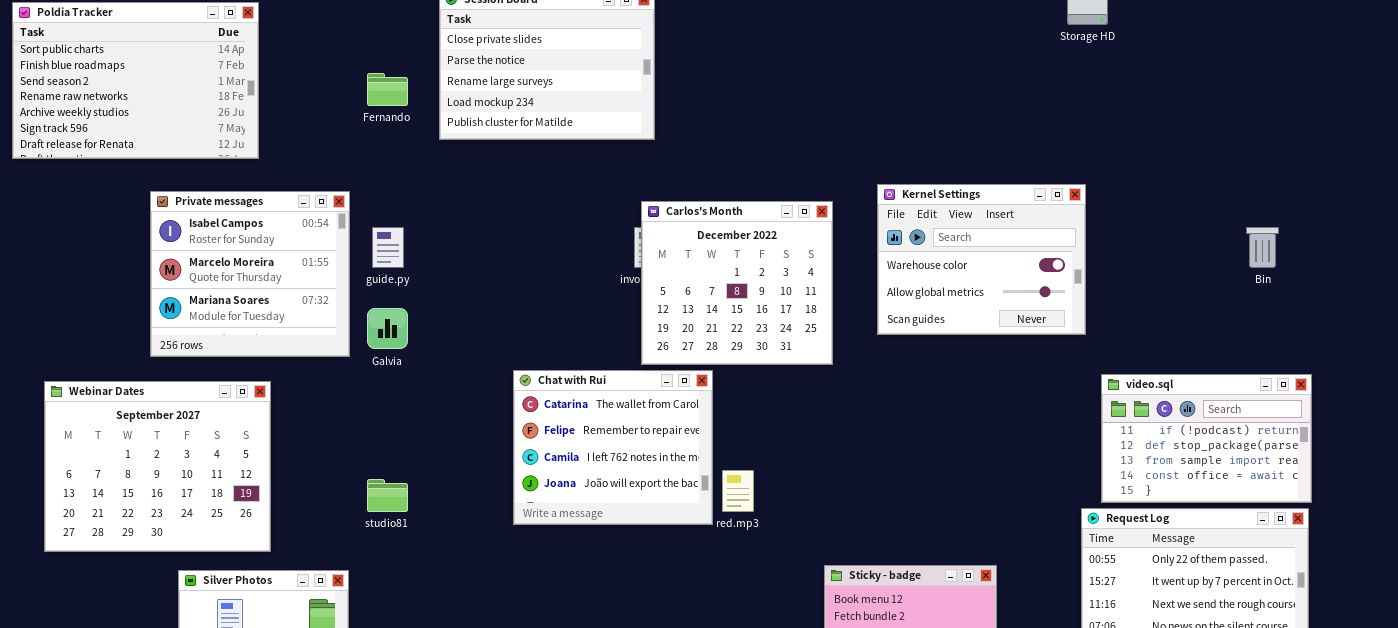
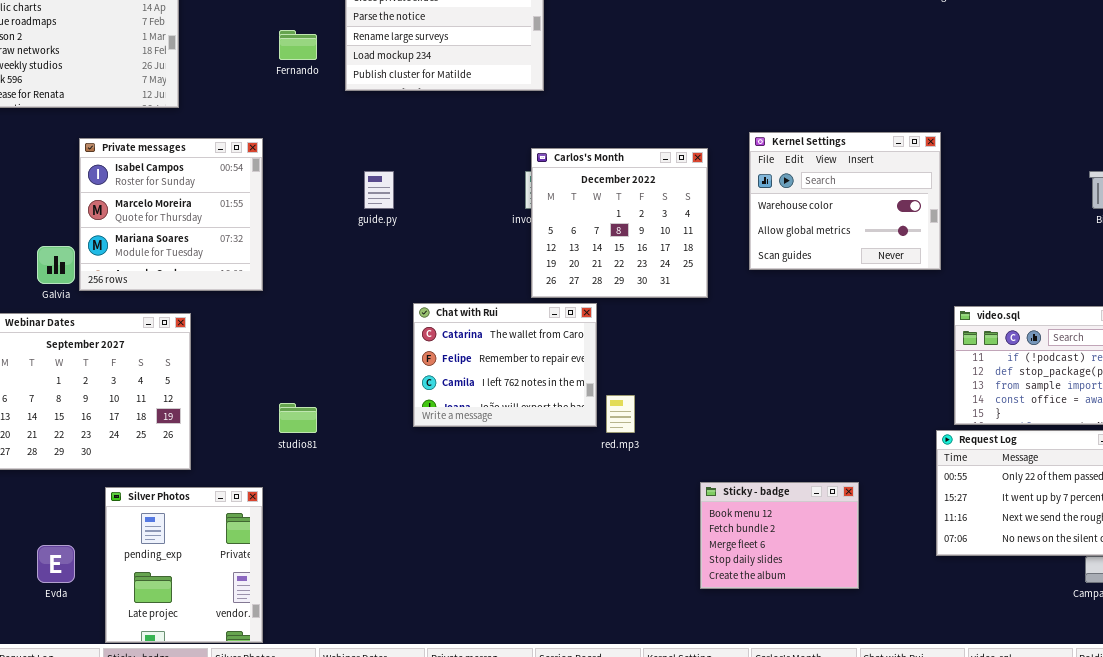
guide.py: [372,227,404,268] -> [364,171,394,209], moved
Galvia: [367,308,408,349] -> [37,246,75,284], moved
Chat with Rui: [513,370,713,525] -> [413,303,597,427], resized

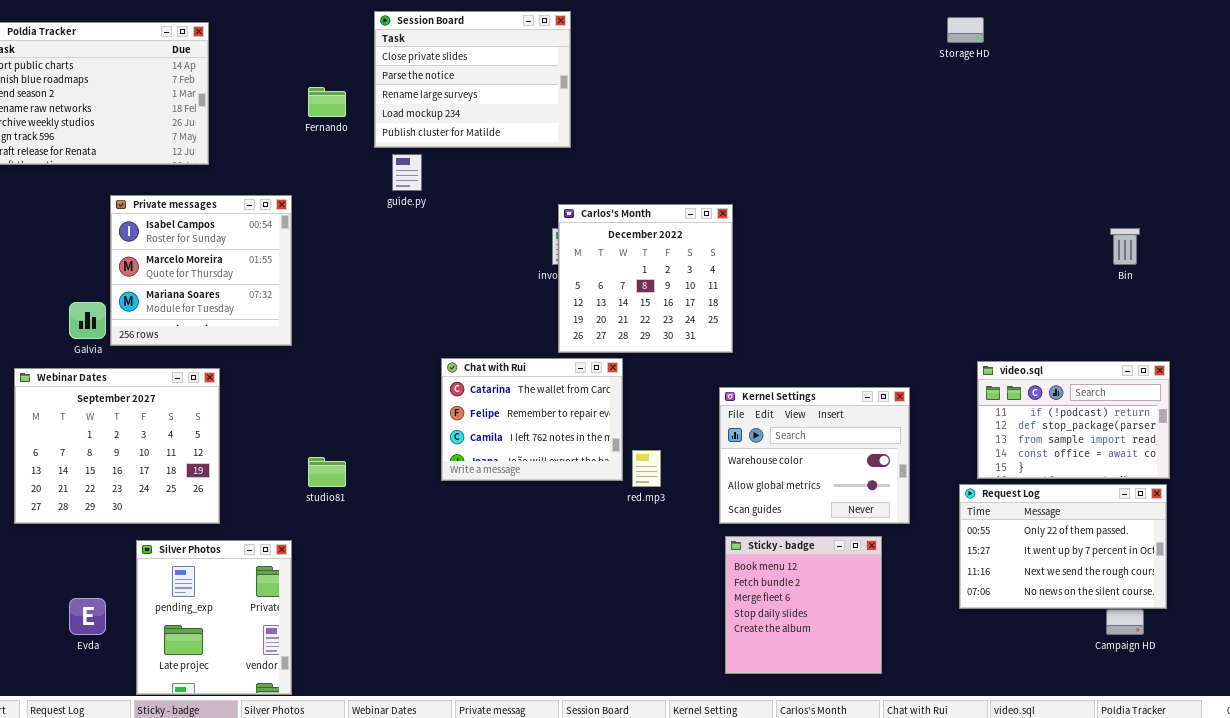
Kernel Settings: [749,132,941,270] -> [719,387,910,524], moved
guide.py: [364,171,394,209] -> [392,154,422,191], moved
Sticky - badge: [700,482,859,589] -> [725,536,882,674], resized

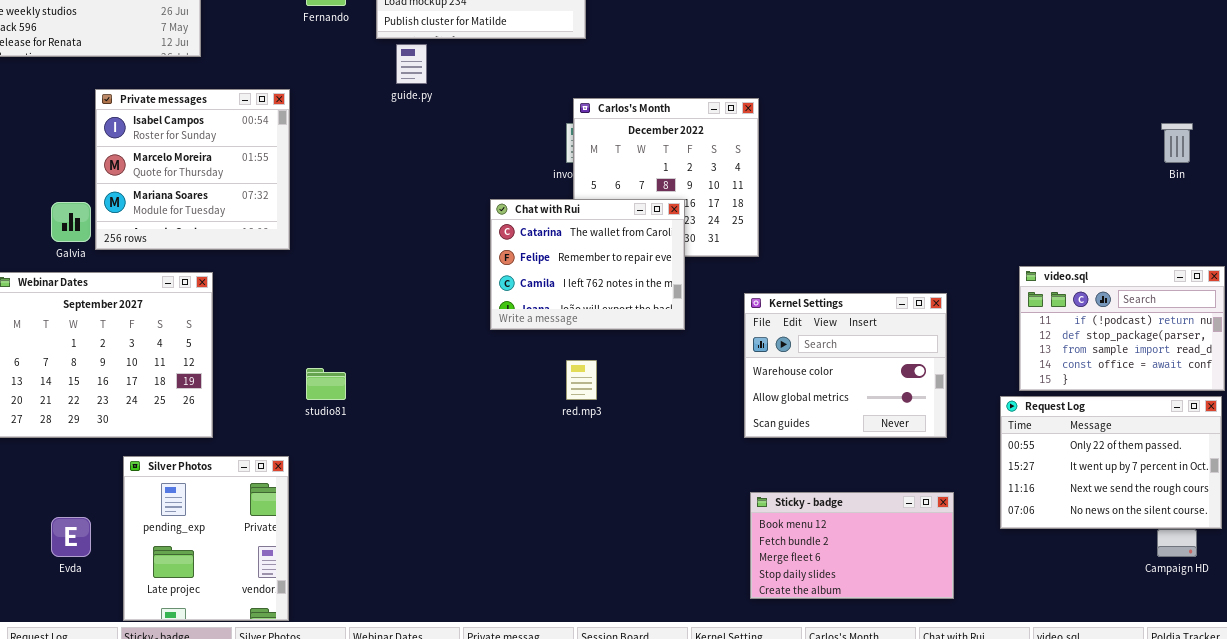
Chat with Rui: [441,358,623,481] -> [490,199,685,330], moved
red.mp3: [632,450,661,487] -> [566,360,597,400], moved
Sticky - badge: [725,536,882,674] -> [750,492,954,599], resized

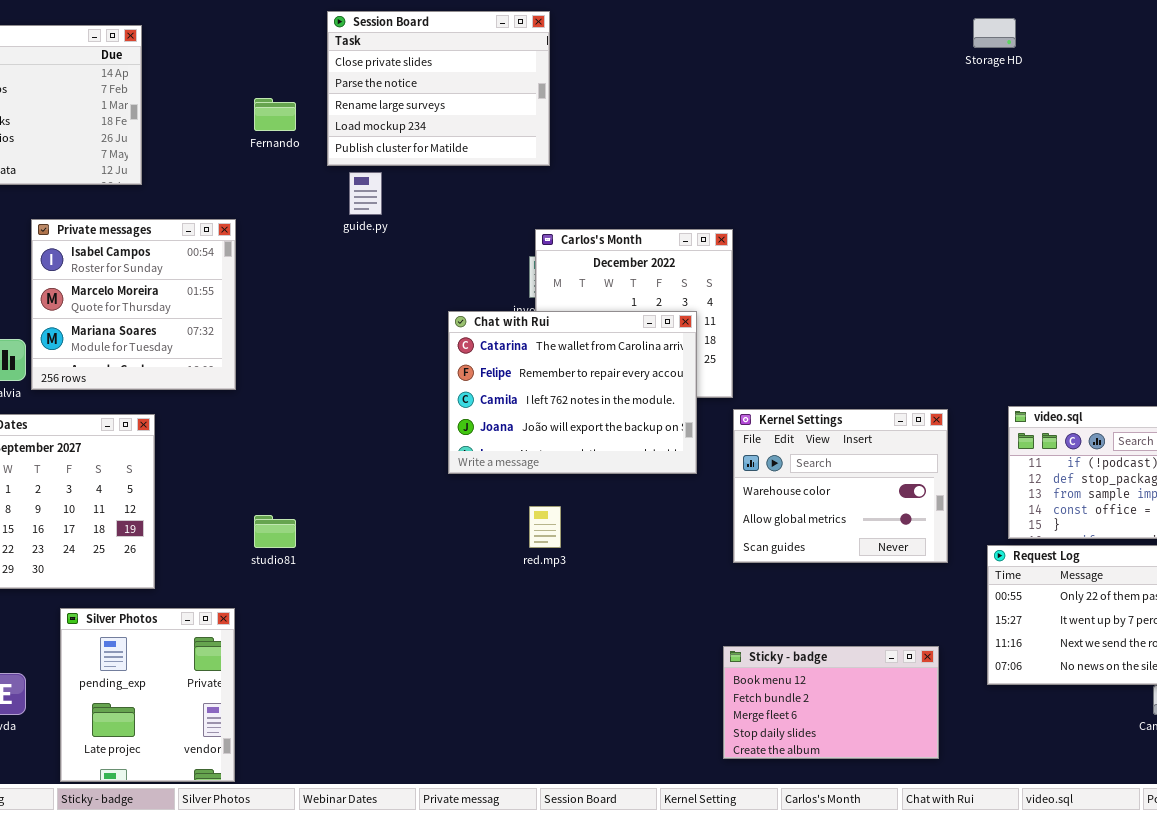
Chat with Rui: [490,199,685,330] -> [448,311,697,474], resized
Kernel Settings: [744,293,947,438] -> [733,409,948,563], moved

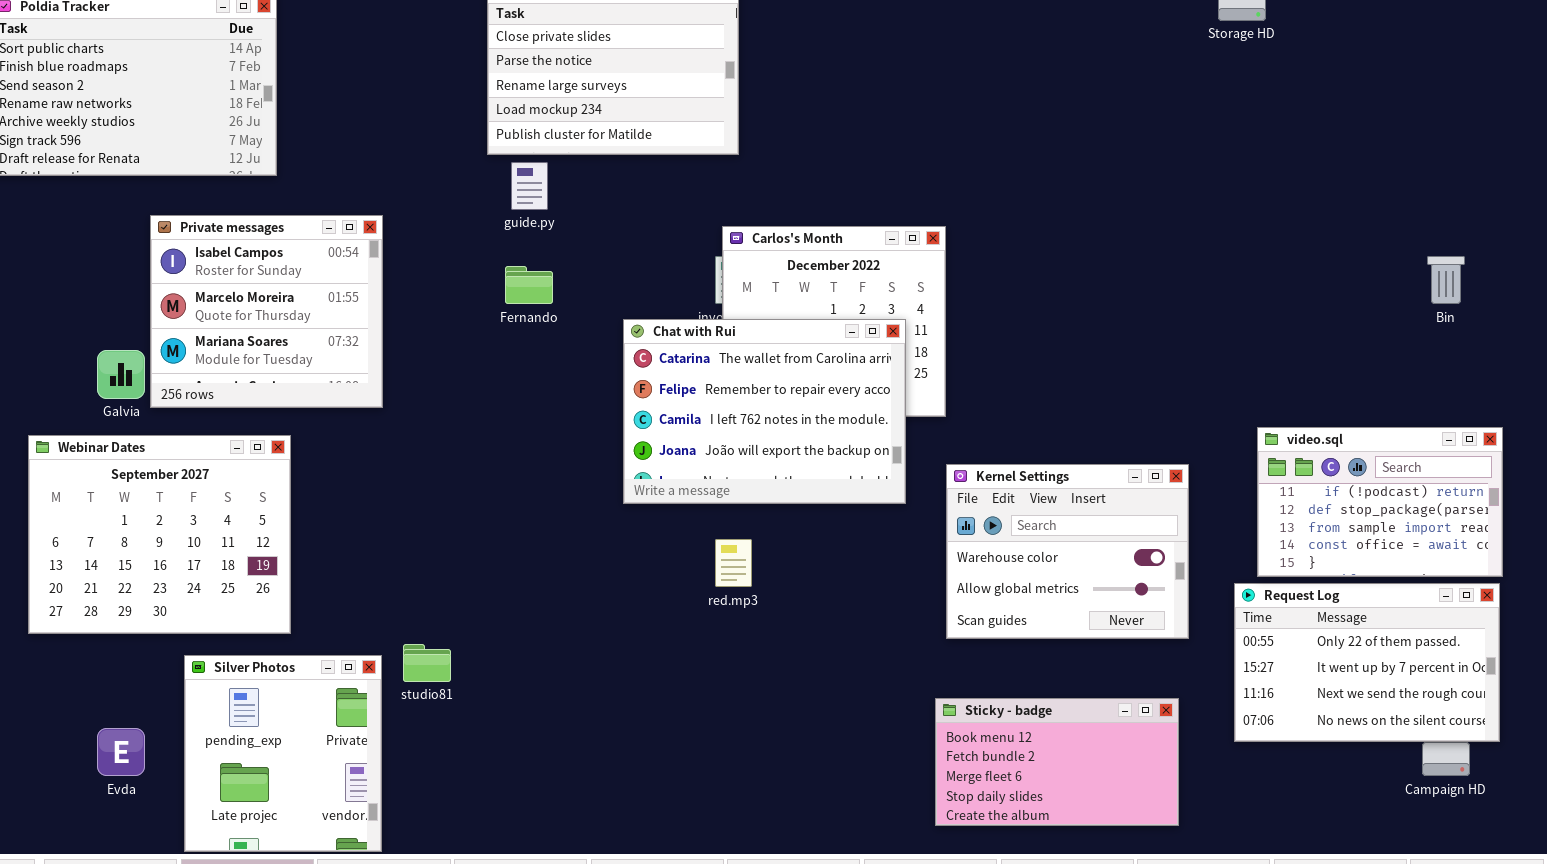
Fernando: [254,98,296,131] -> [505,266,553,304], moved
Kernel Settings: [733,409,948,563] -> [946,464,1189,639], moved
studio81: [254,515,296,548] -> [403,644,451,682], moved

